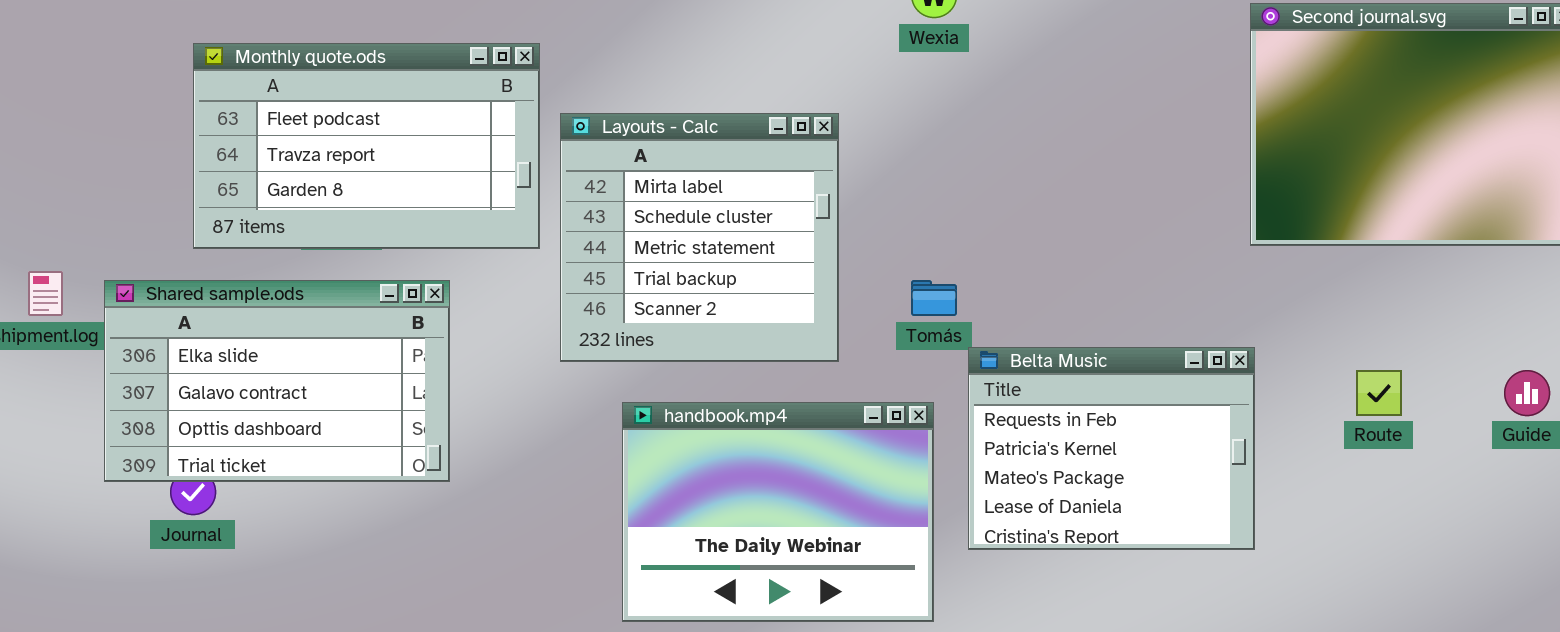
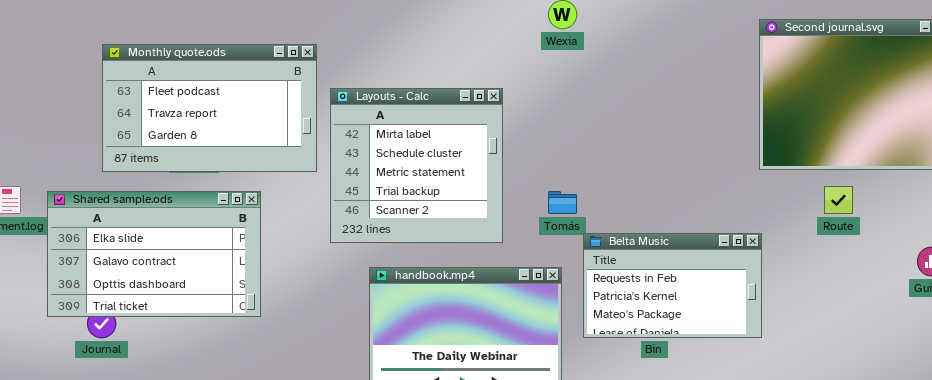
Belta Music: [968,347,1255,550] -> [583,233,762,338], resized
Route: [1356,370,1402,416] -> [824,186,853,214], moved

